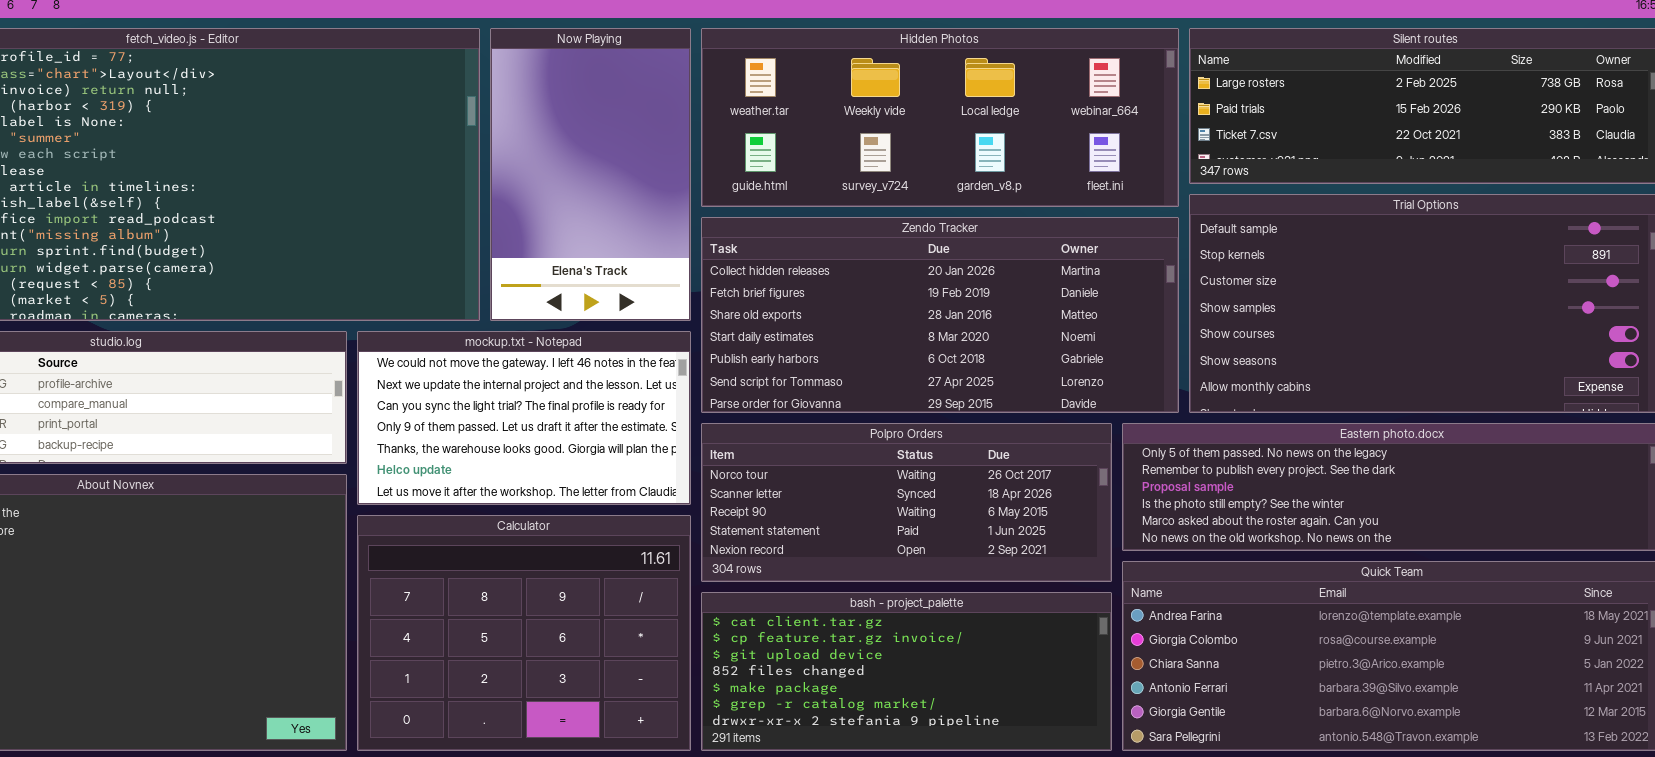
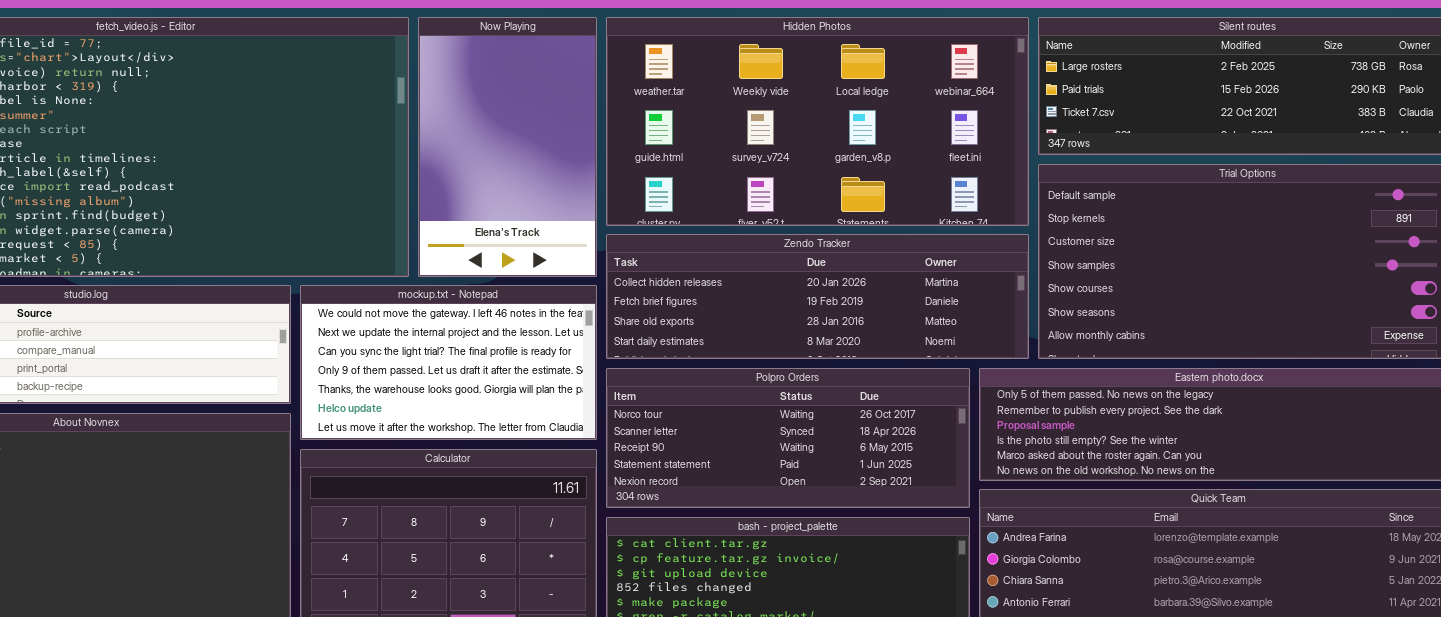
Hidden Photos: [701,28,1179,207] -> [606,17,1029,226], resized
Zendo Tracker: [701,217,1179,413] -> [606,234,1029,359], resized

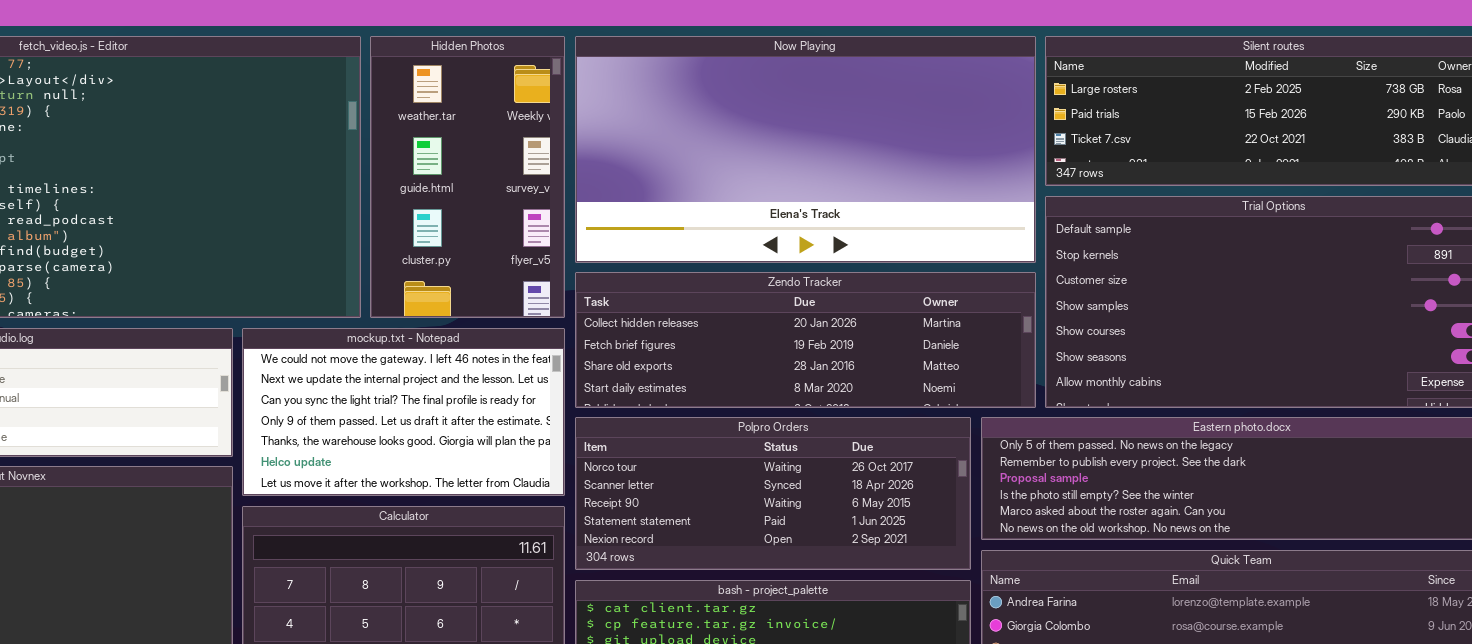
Now Playing: [418,17,597,277] -> [575,36,1036,263], moved, resized
Hidden Photos: [606,17,1029,226] -> [370,36,565,318], moved, resized

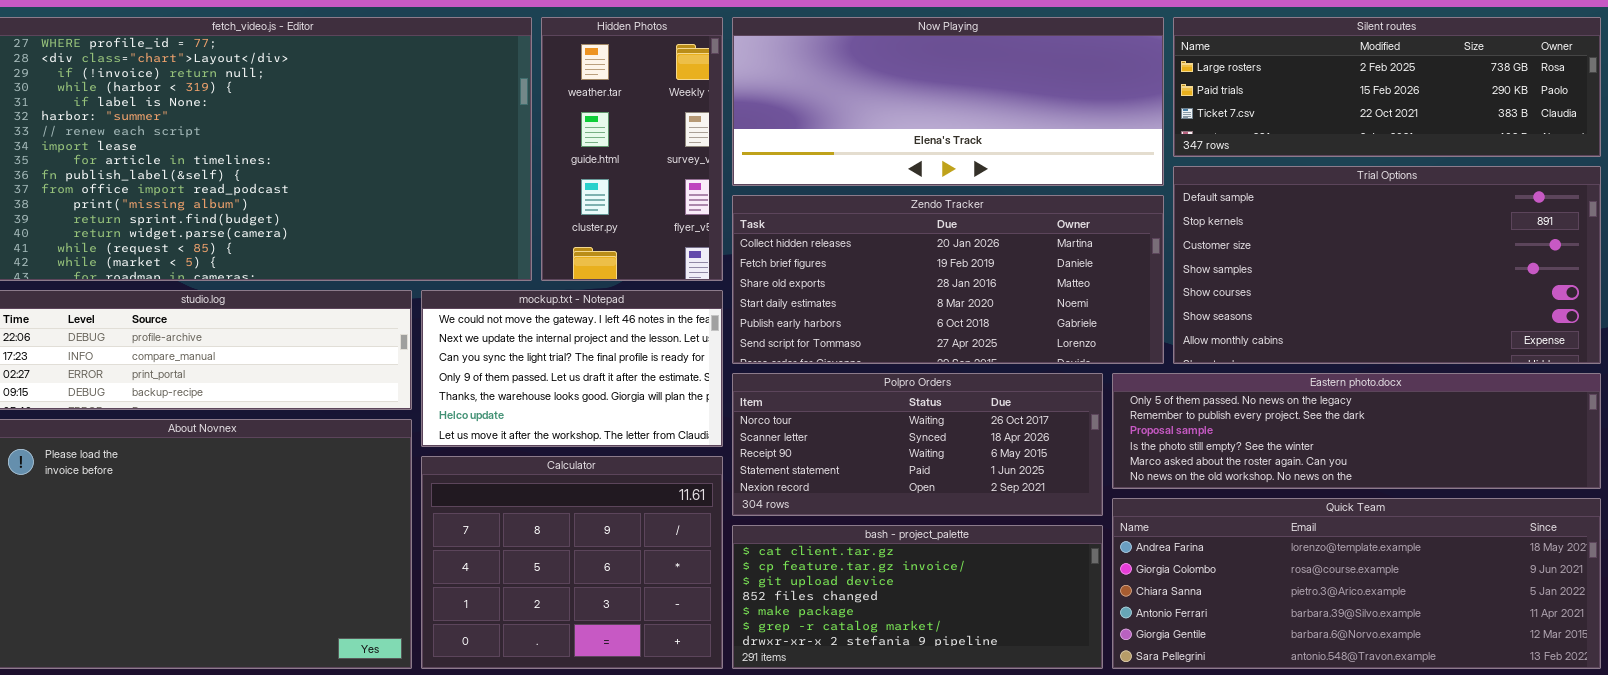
Now Playing: [575,36,1036,263] -> [732,17,1164,186], resized
Zendo Tracker: [575,272,1036,408] -> [732,195,1164,364], resized

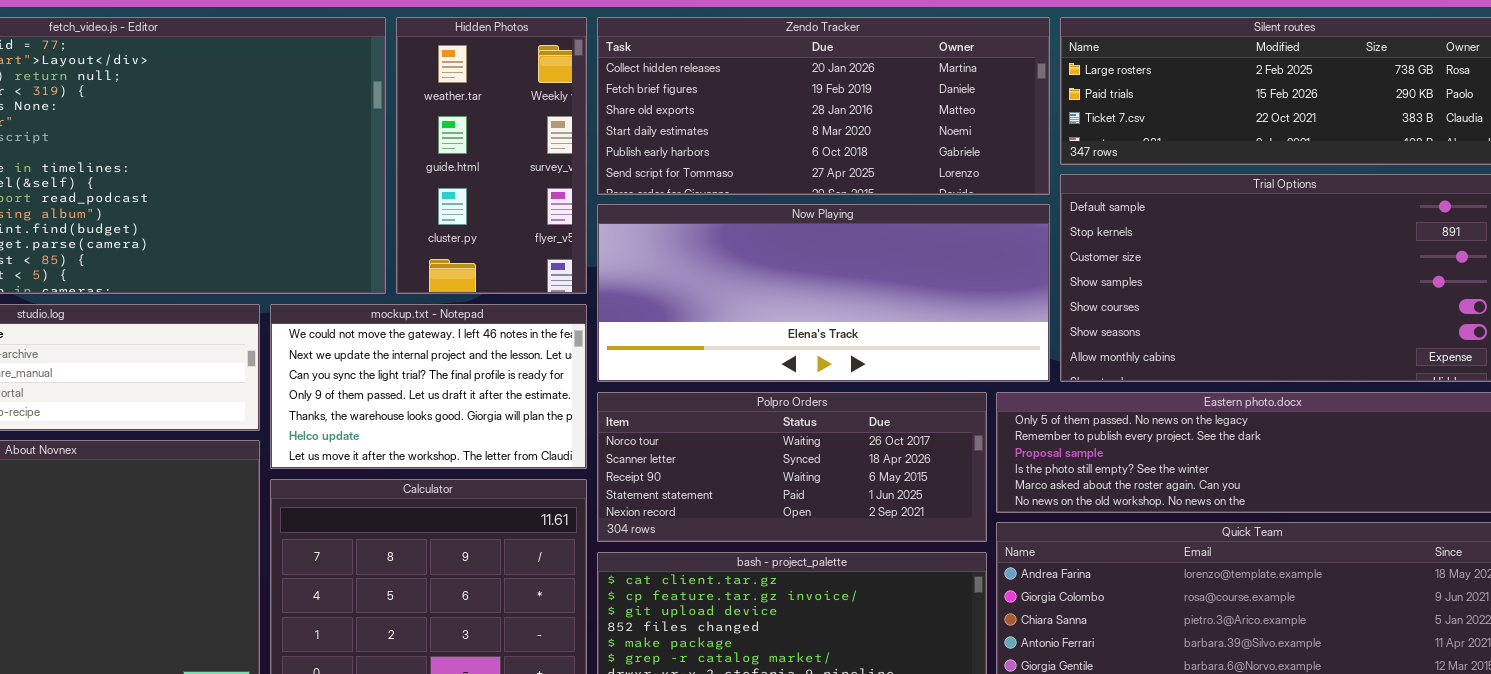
Now Playing: [732,17,1164,186] -> [597,204,1050,382], moved
Zendo Tracker: [732,195,1164,364] -> [597,17,1050,195], moved

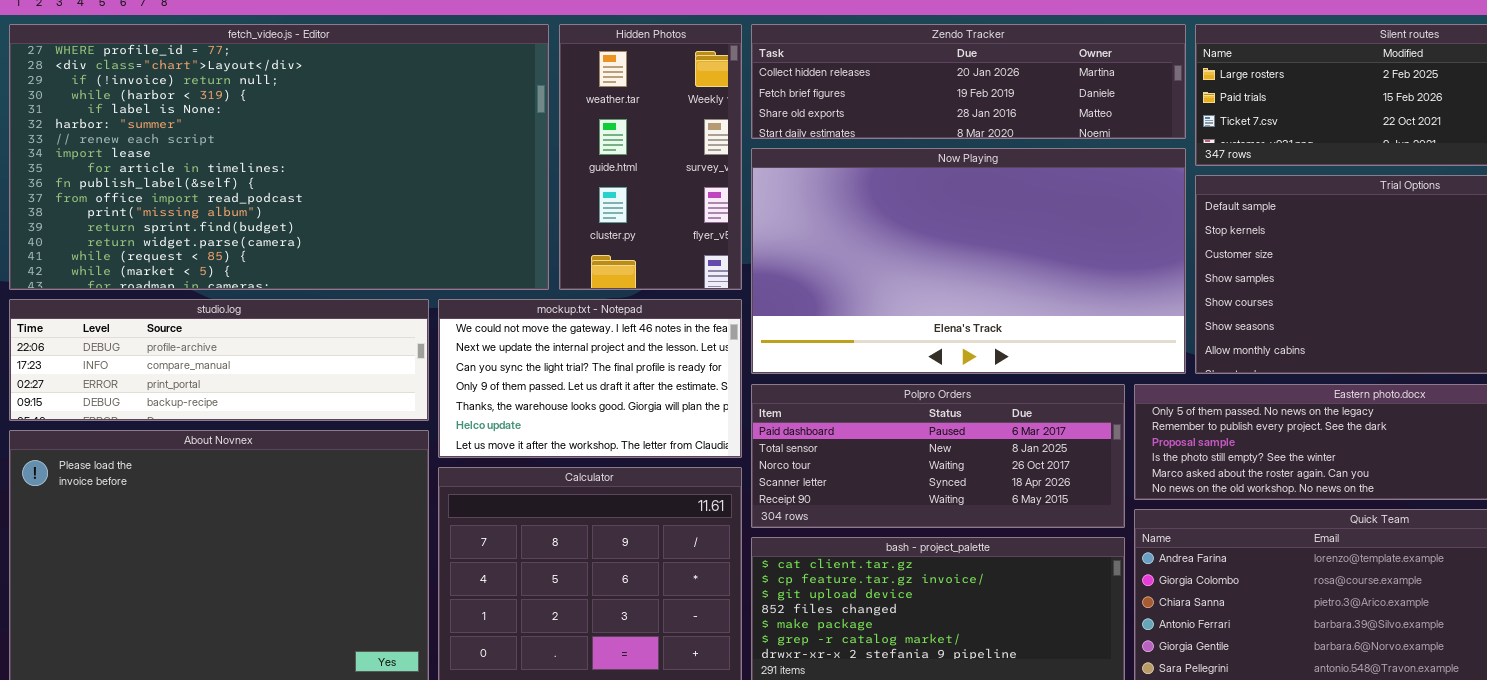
Zendo Tracker: [597,17,1050,195] -> [751,24,1186,139], resized
Now Playing: [597,204,1050,382] -> [751,148,1186,374], resized
Polpro Orders: [597,392,987,542] -> [751,384,1125,528], scrolled up 2 rows

